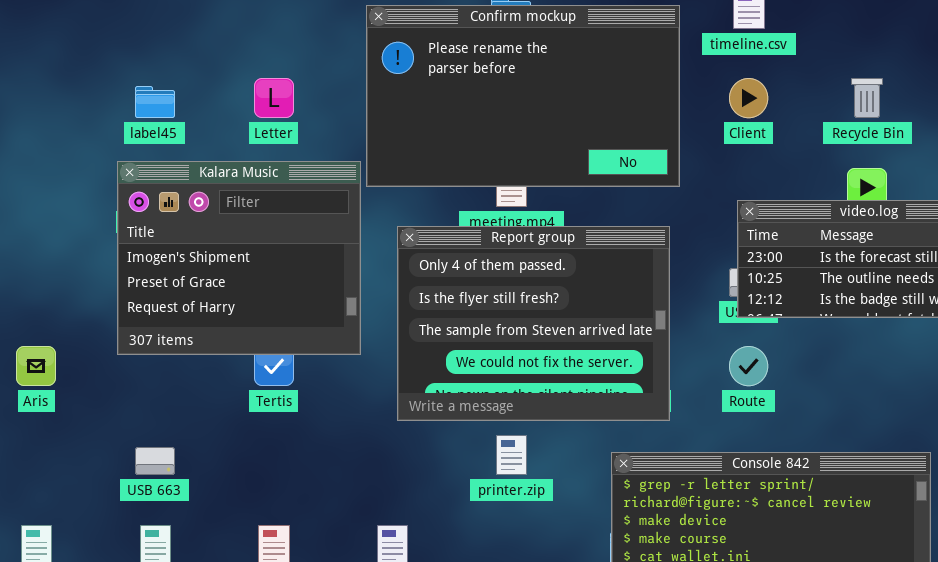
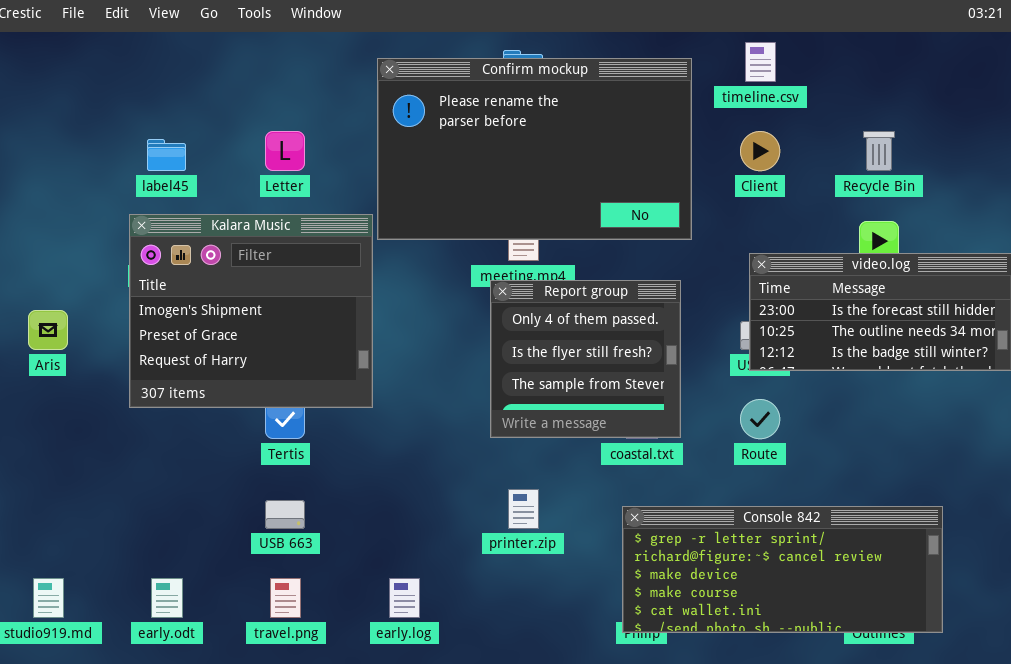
Report group: [397,226,670,421] -> [490,280,681,438], resized
Aris: [16,346,56,386] -> [28,310,68,350], moved
USB 663: [135,447,175,475] -> [265,500,305,529], moved

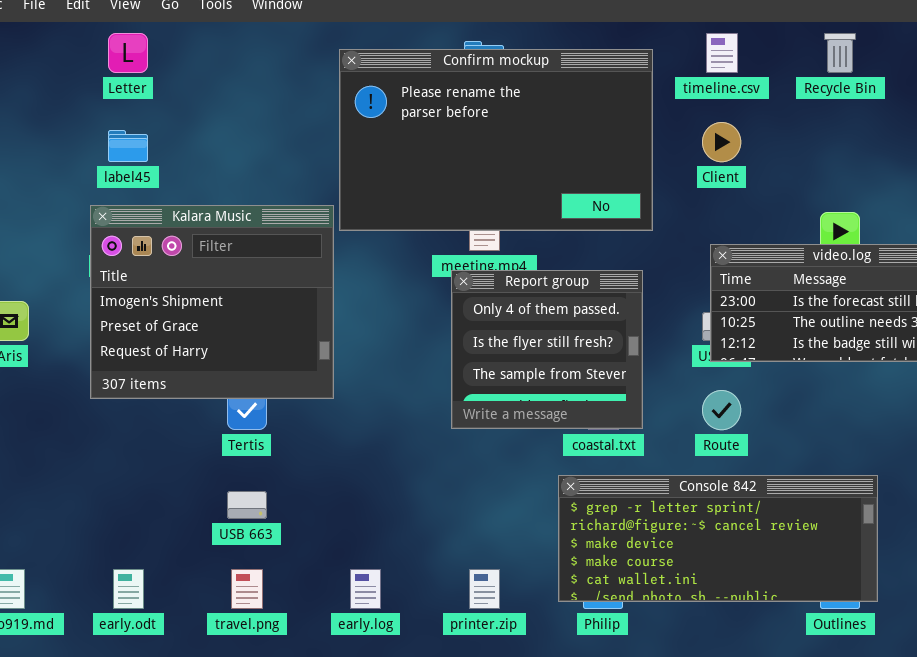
Letter: [265,131,305,171] -> [108,33,148,73], moved
Recycle Bin: [863,131,895,171] -> [824,33,856,73], moved
printer.zip: [508,489,539,529] -> [469,569,500,609], moved
Console 842: [622,506,943,633] -> [558,475,878,602], moved

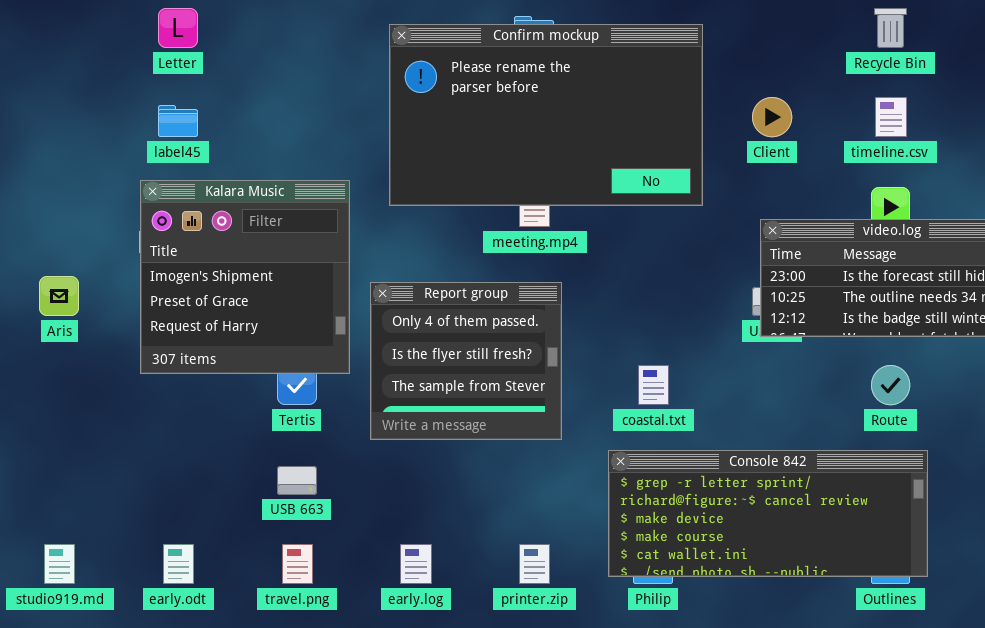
timeline.csv: [706,33,738,73] -> [875,97,907,137], moved
Kalara Music: [90,205,334,399] -> [140,180,350,374], resized
Report group: [451,270,643,429] -> [370,282,562,440], moved
Route: [702,390,741,430] -> [871,365,910,405], moved

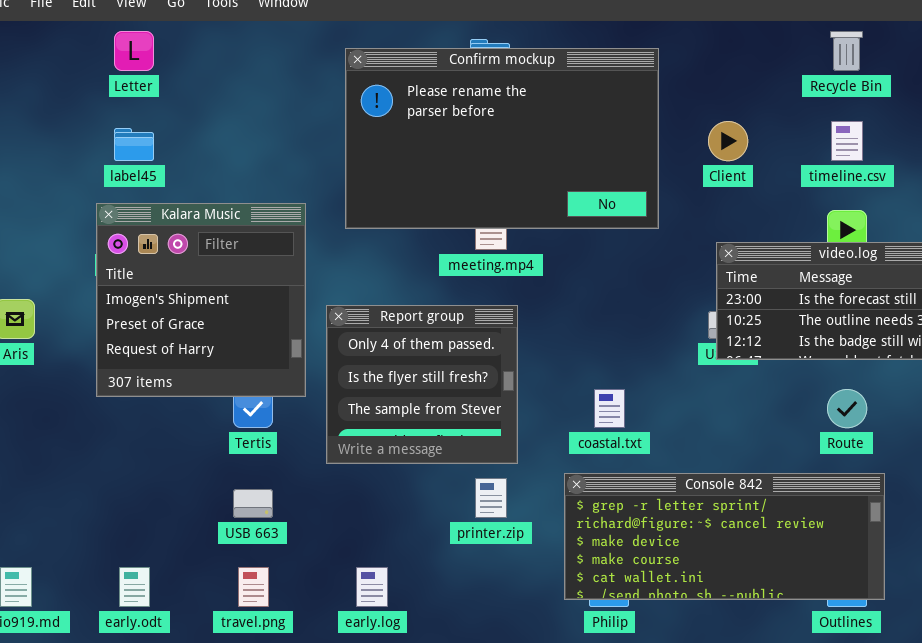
printer.zip: [519,544,550,584] -> [475,478,507,518], moved

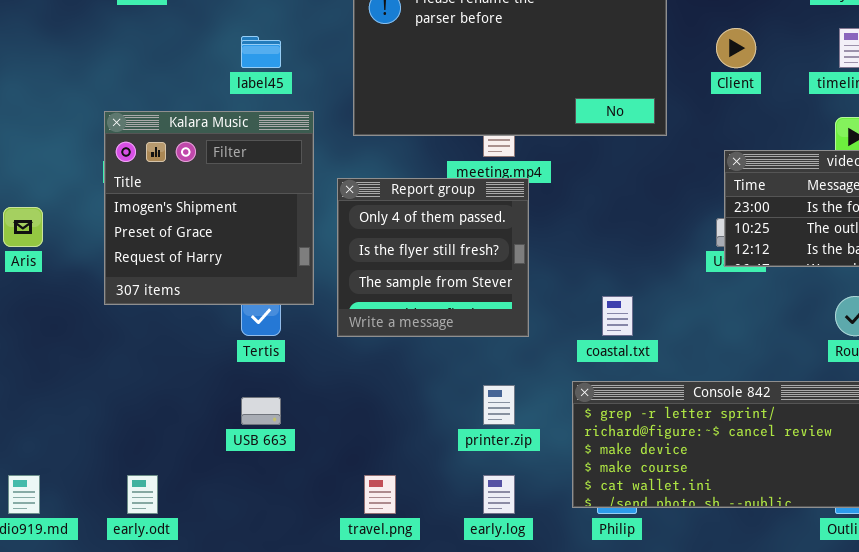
label45: [114,128,154,161] -> [241,36,281,68], moved
Report group: [326,305,518,464] -> [337,178,529,337], moved
travel.png: [238,567,269,607] -> [364,475,396,514], moved
early.log: [356,567,388,607] -> [483,475,515,514], moved

